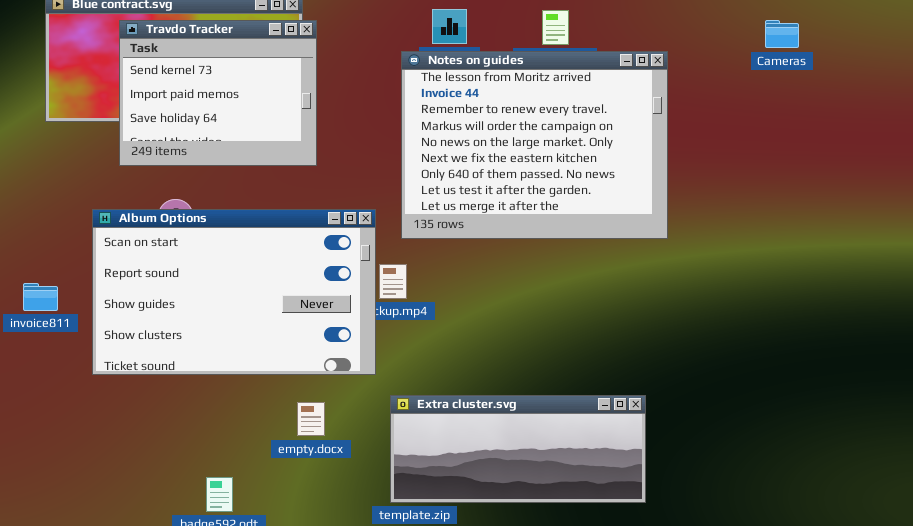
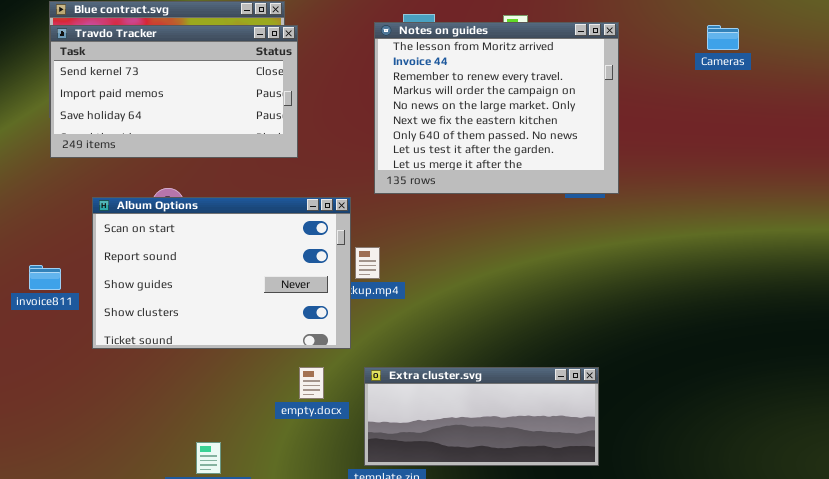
Travdo Tracker: [119,20,317,166] -> [50,25,298,158], resized
Notes on guides: [401,51,668,239] -> [374,22,619,194], moved
empty.docx: [297,402,325,436] -> [299,367,324,399], moved

